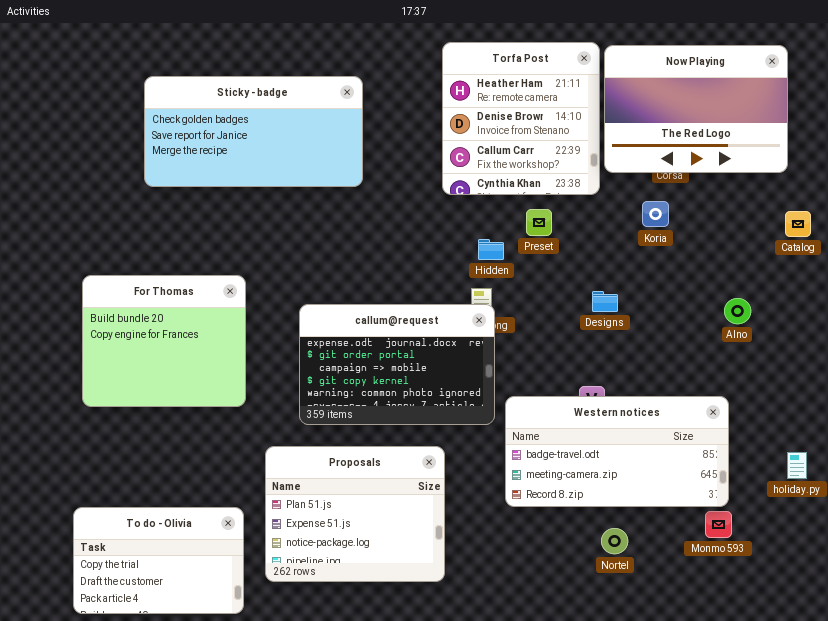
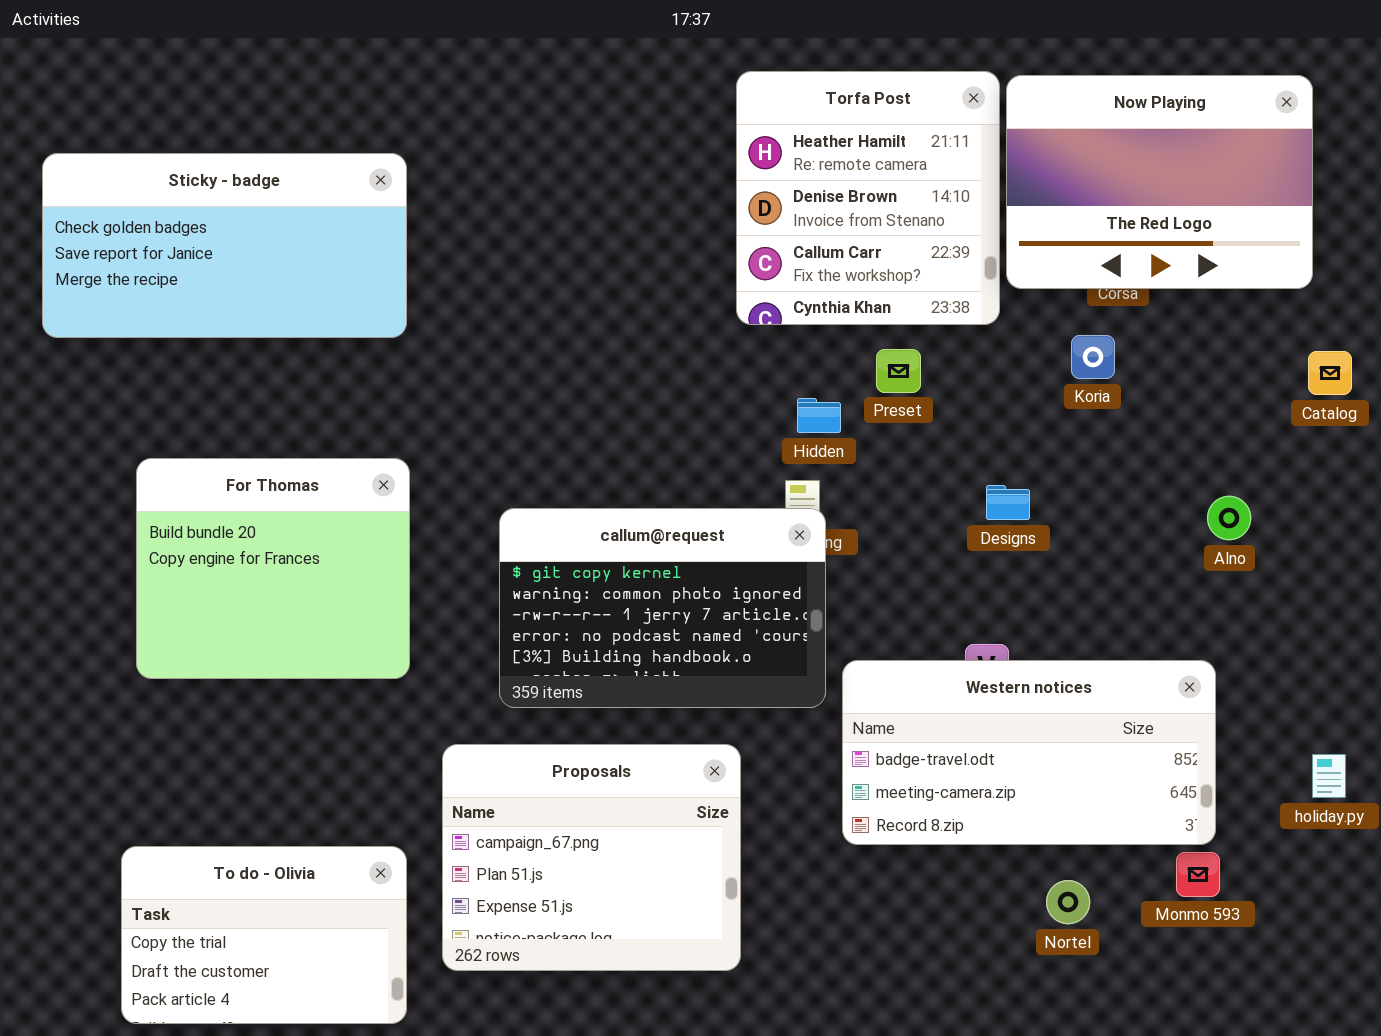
Sticky - badge: [144,76,363,187] -> [42,153,407,338], moved
callum@request: [299,304,495,425] -> [499,508,826,708], scrolled down 3 rows
Proposals: [265,446,445,582] -> [442,744,741,971], scrolled up 1 row
Nortel: [601,528,628,554] -> [1046,880,1090,924], moved

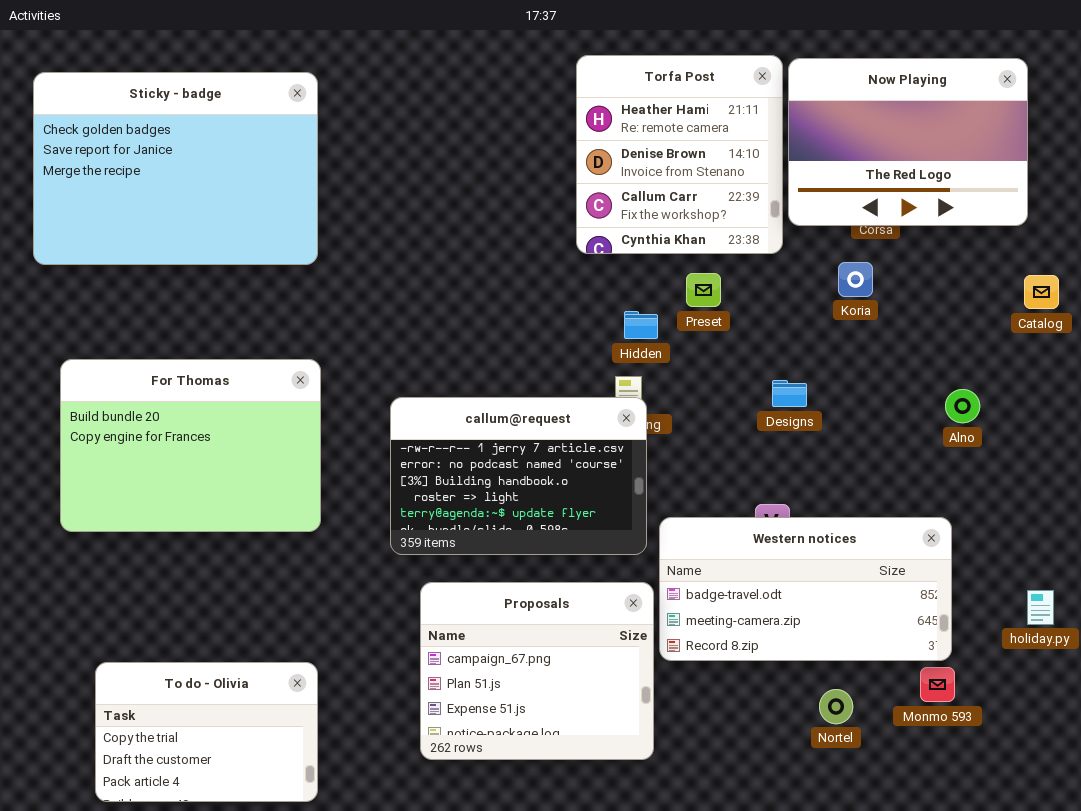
Sticky - badge: [42,153,407,338] -> [33,72,318,265], resized
For Thomas: [136,458,410,679] -> [60,359,321,532], resized
callum@request: [499,508,826,708] -> [390,397,647,555], scrolled down 2 rows
Proposals: [442,744,741,971] -> [420,582,654,760], moved

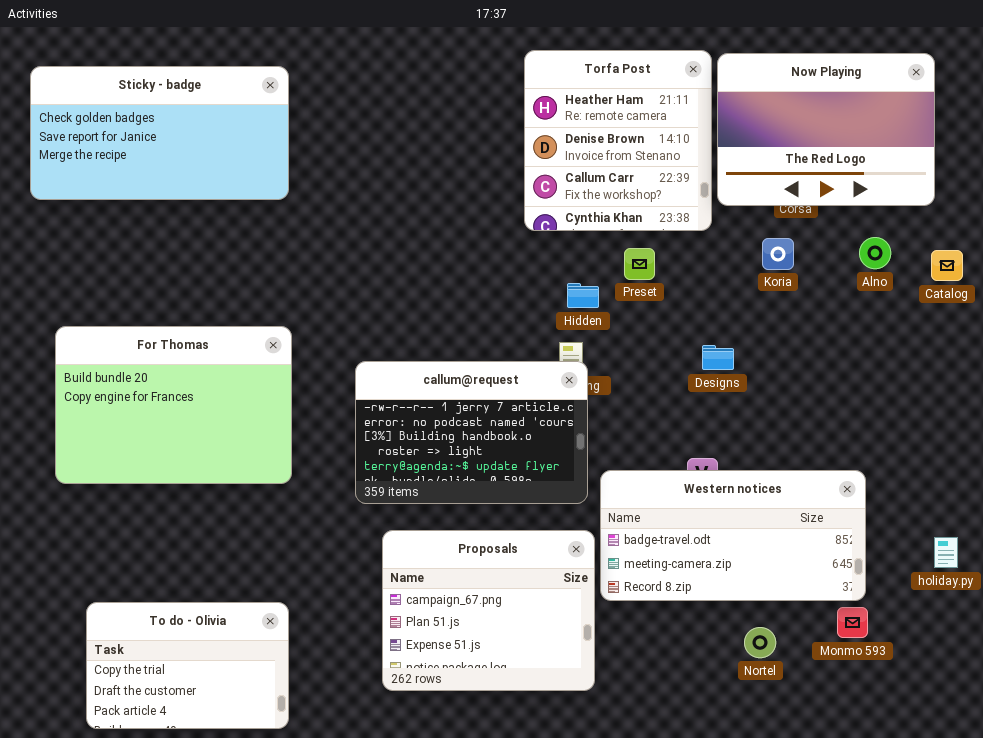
Sticky - badge: [33,72,318,265] -> [30,66,289,200], resized
Alno: [945,389,980,423] -> [859,237,891,269], moved

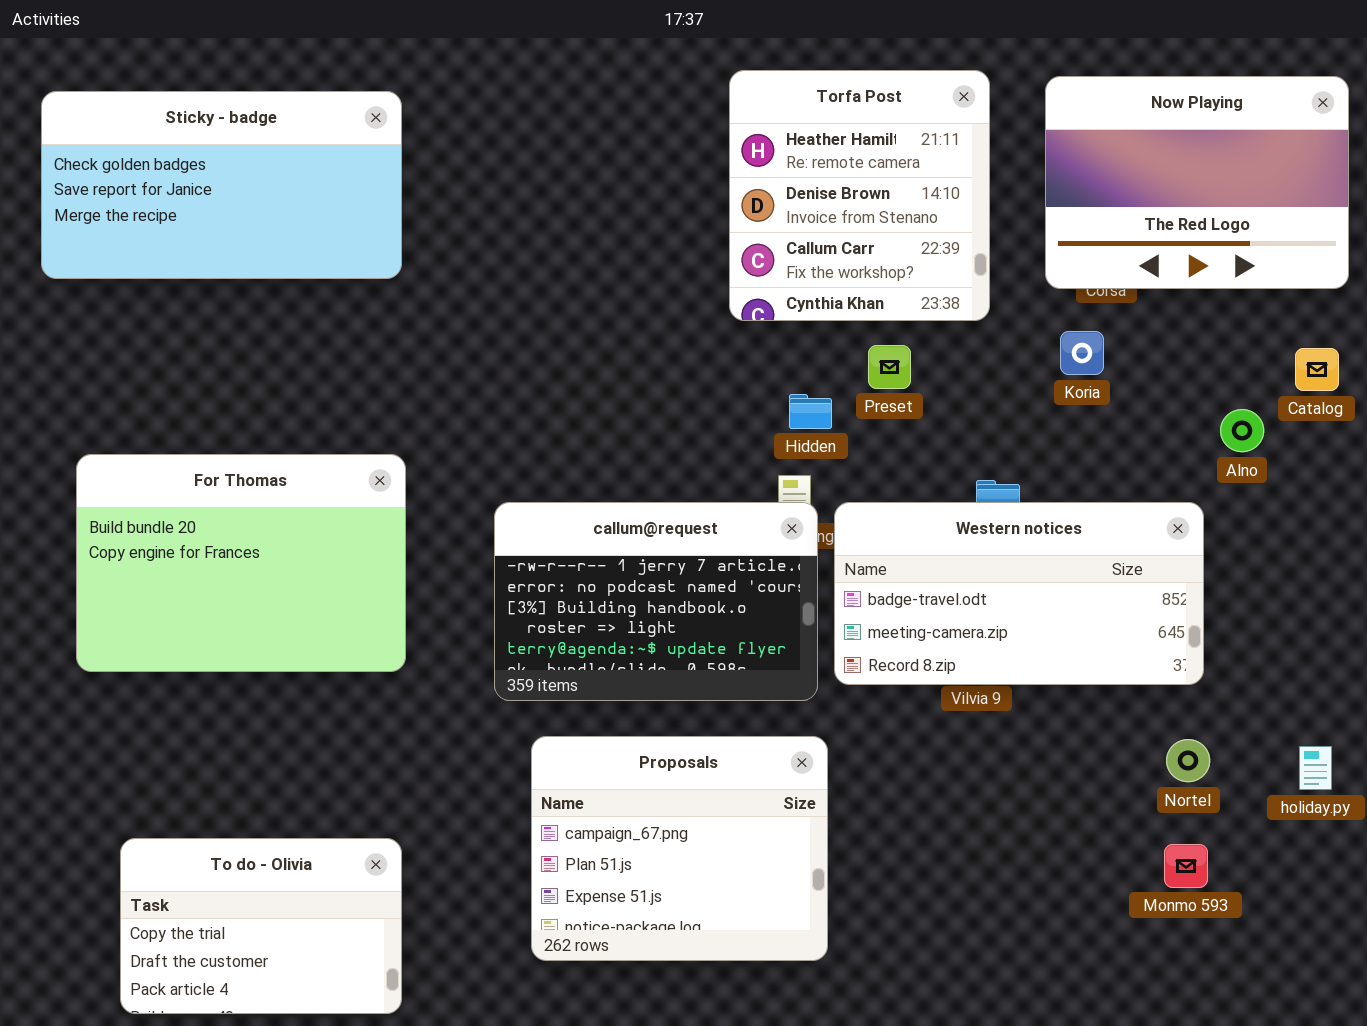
Now Playing: [717,53,935,206] -> [1045,76,1349,289], moved
Alno: [859,237,891,269] -> [1220,409,1264,452], moved
Western notices: [600,470,866,601] -> [834,502,1204,685], moved
Nortel: [744,627,776,658] -> [1166,739,1210,782], moved

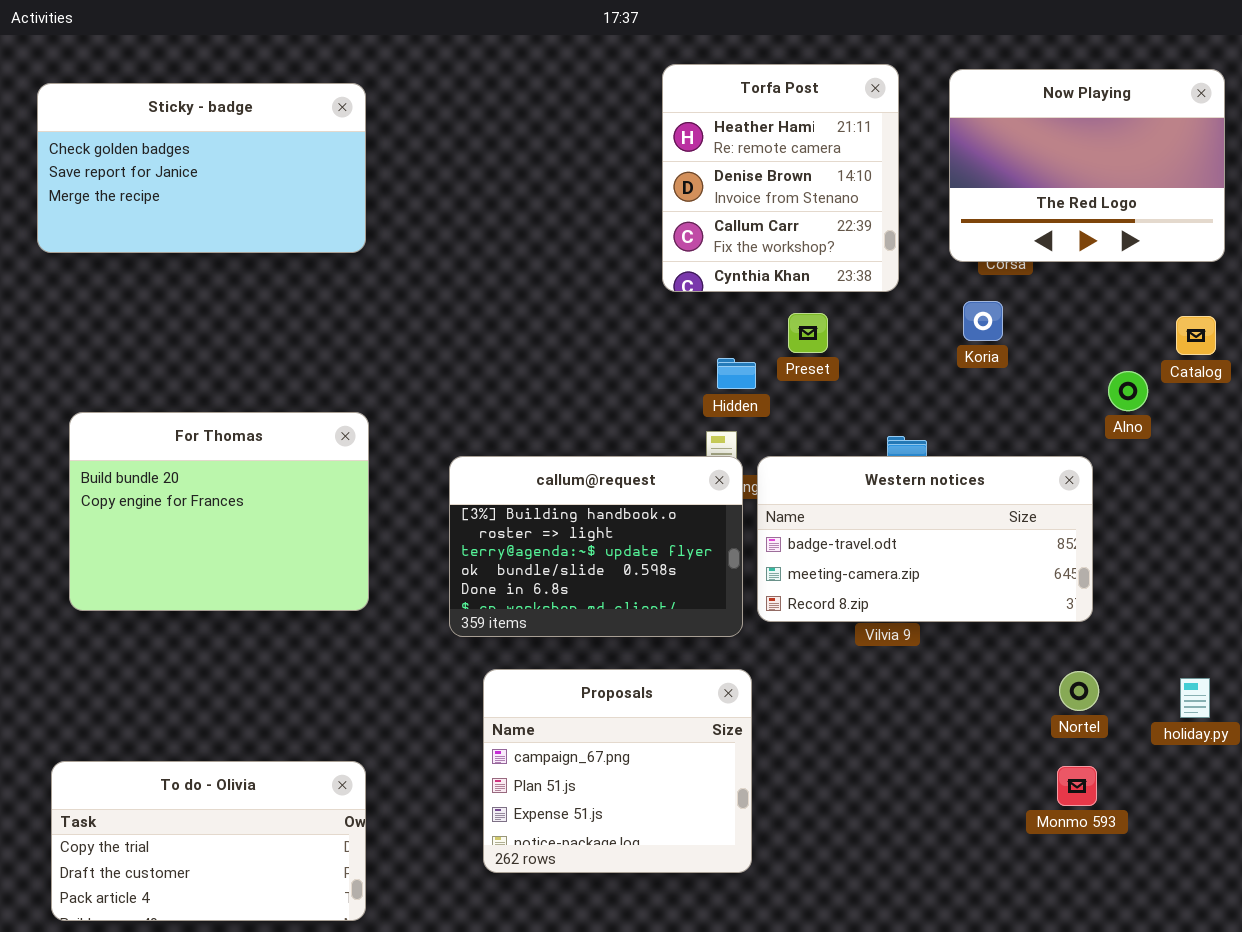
callum@request: [494,502,818,701] -> [449,456,743,637], scrolled down 2 rows
To do - Olivia: [120,838,402,1014] -> [51,761,366,921], resized

